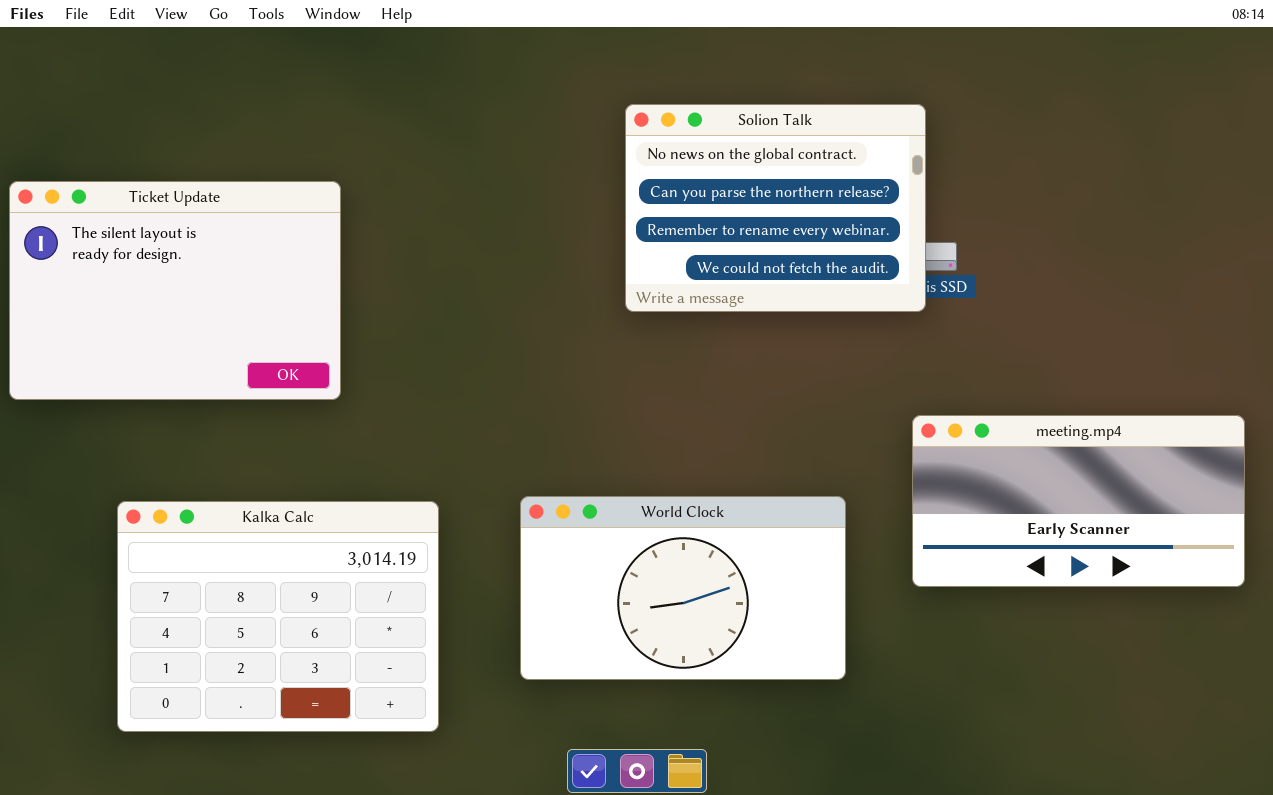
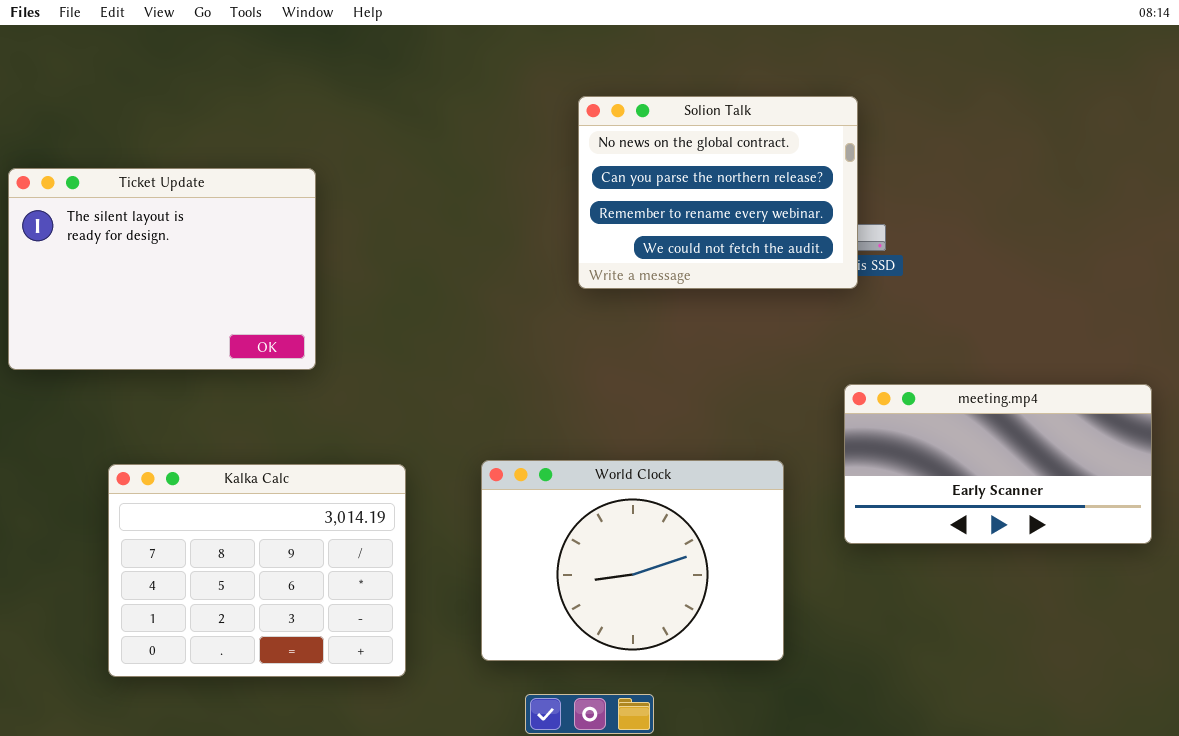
World Clock: [520,496,846,680] -> [481,460,784,661], resized

